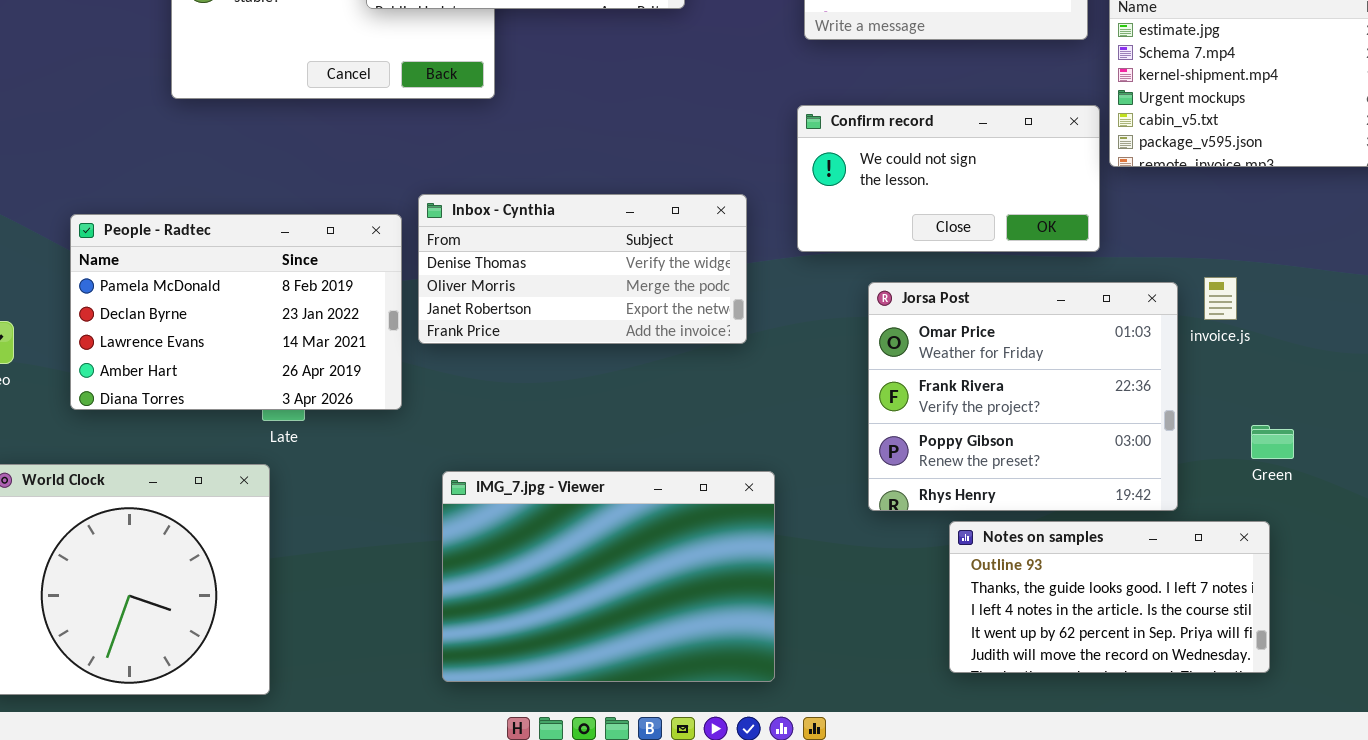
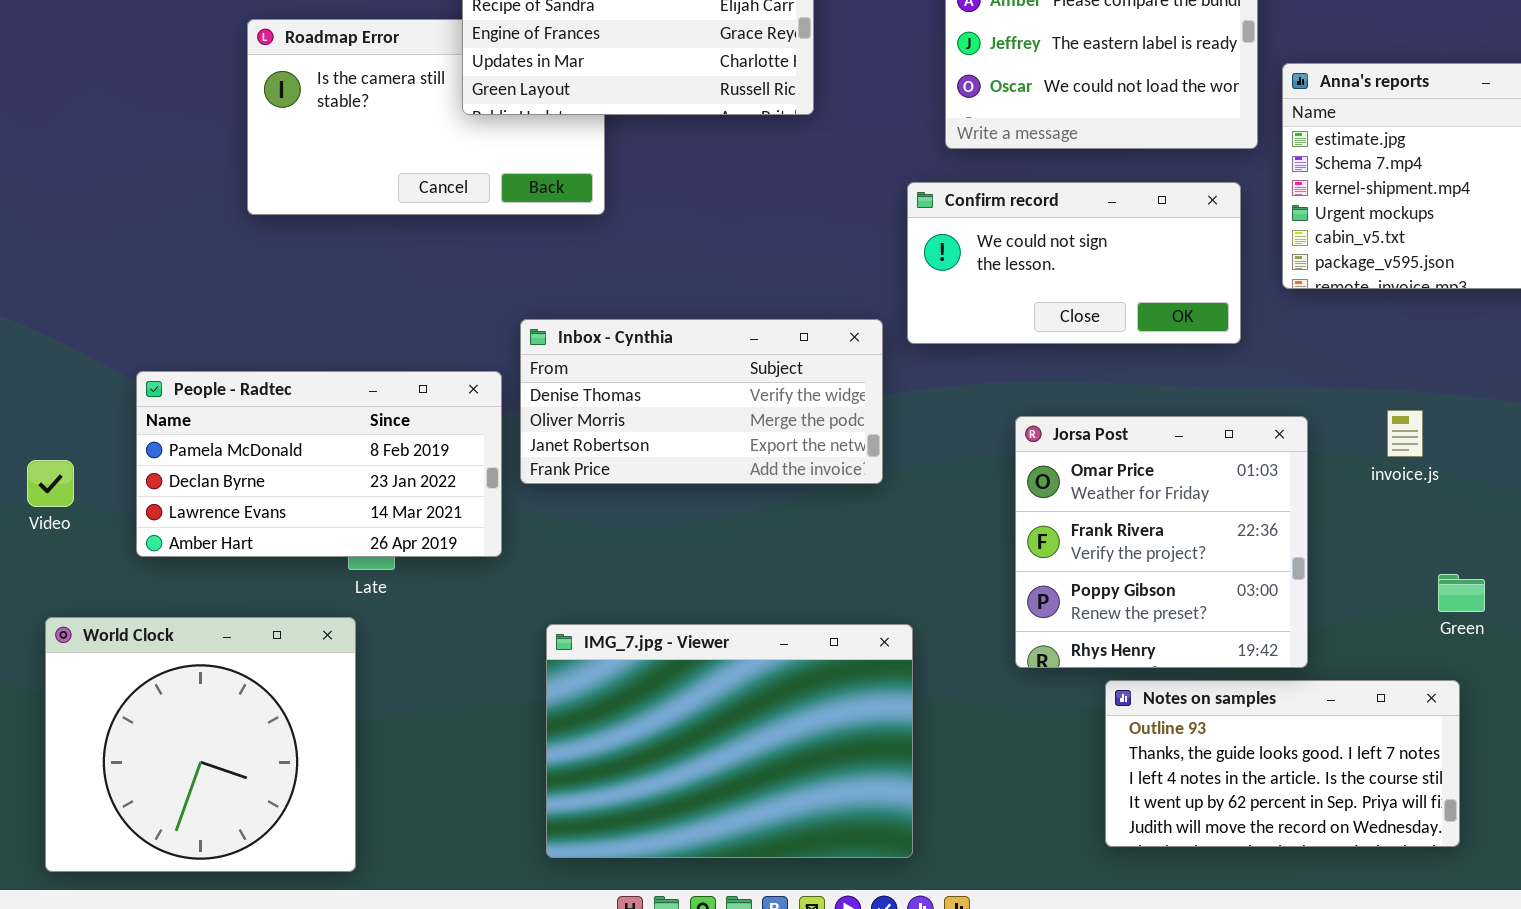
Confirm record: [797,105,1100,252] -> [907,182,1241,344], moved
People - Radtec: [70,214,402,410] -> [136,371,502,557], resized
Jorsa Post: [868,282,1178,511] -> [1015,416,1308,668], resized

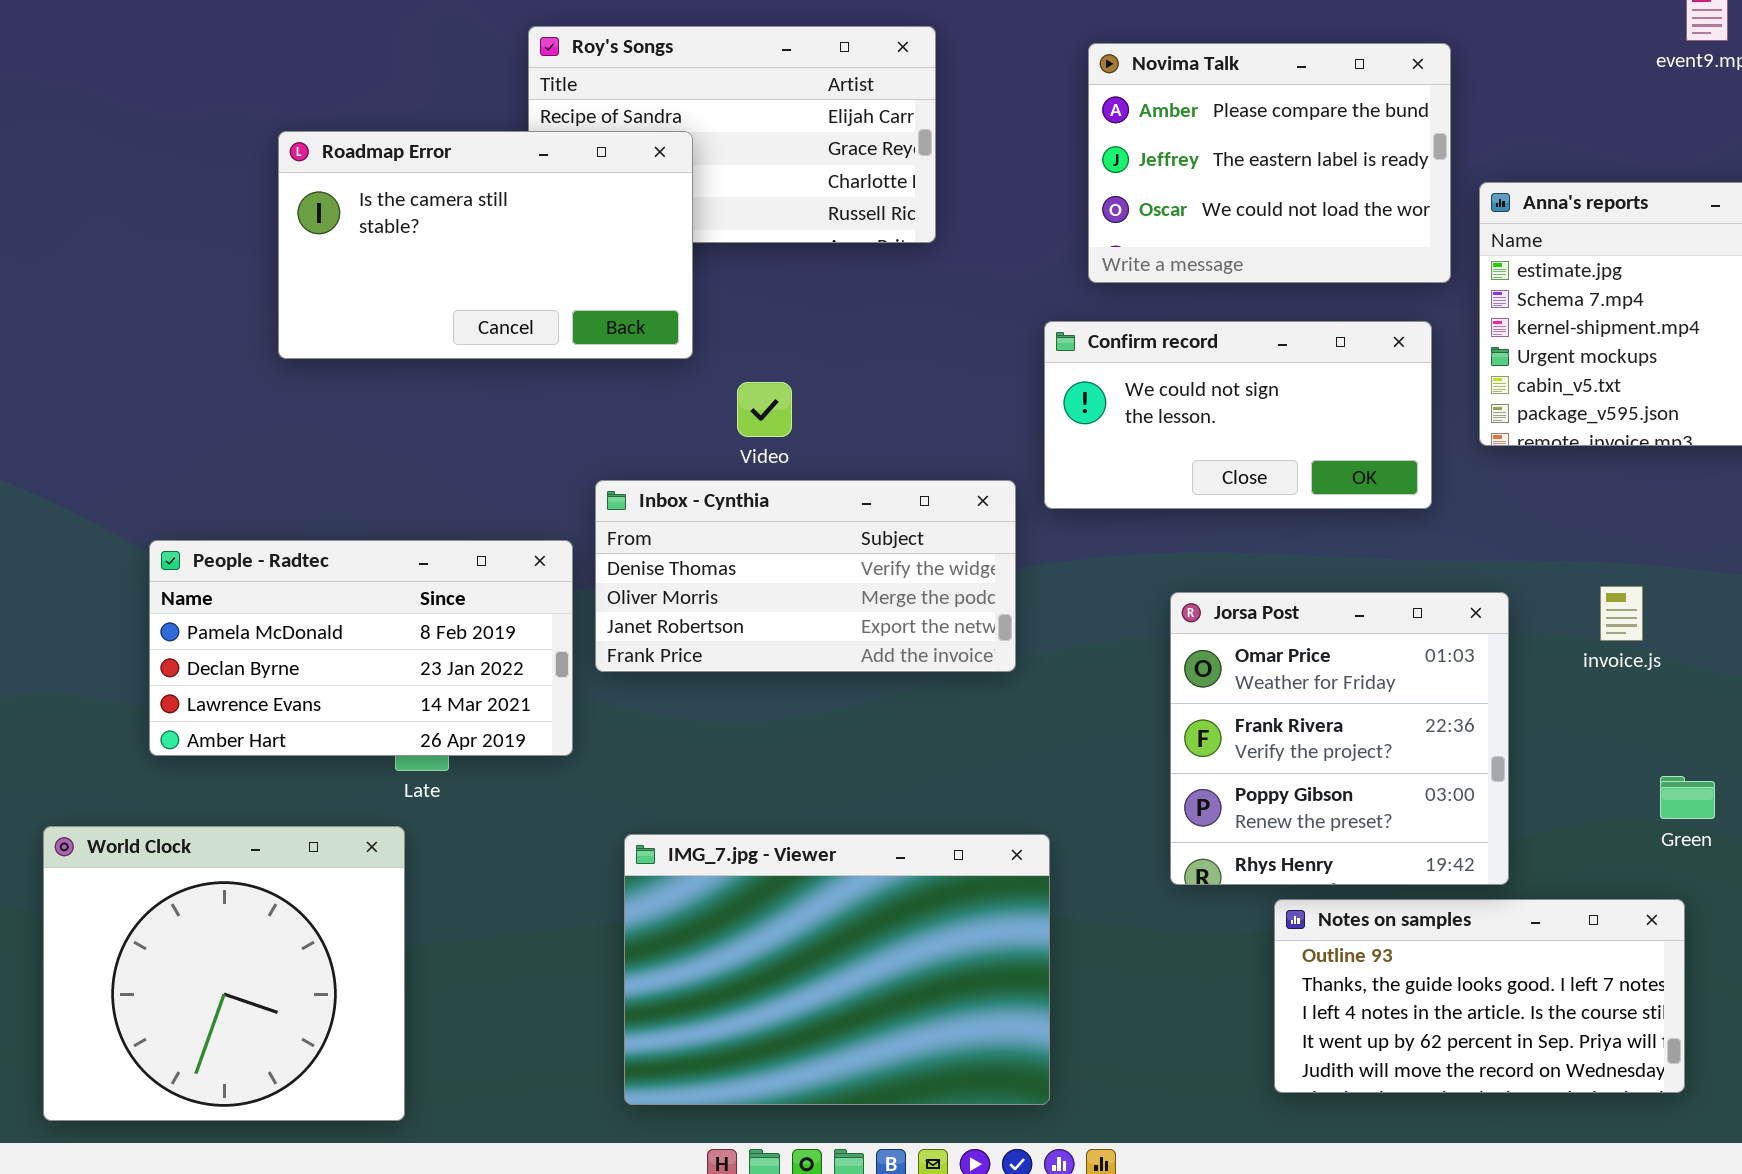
Roadmap Error: [247,19,605,215] -> [278,131,693,359], raised
Video: [27,460,74,507] -> [737,382,792,437], moved

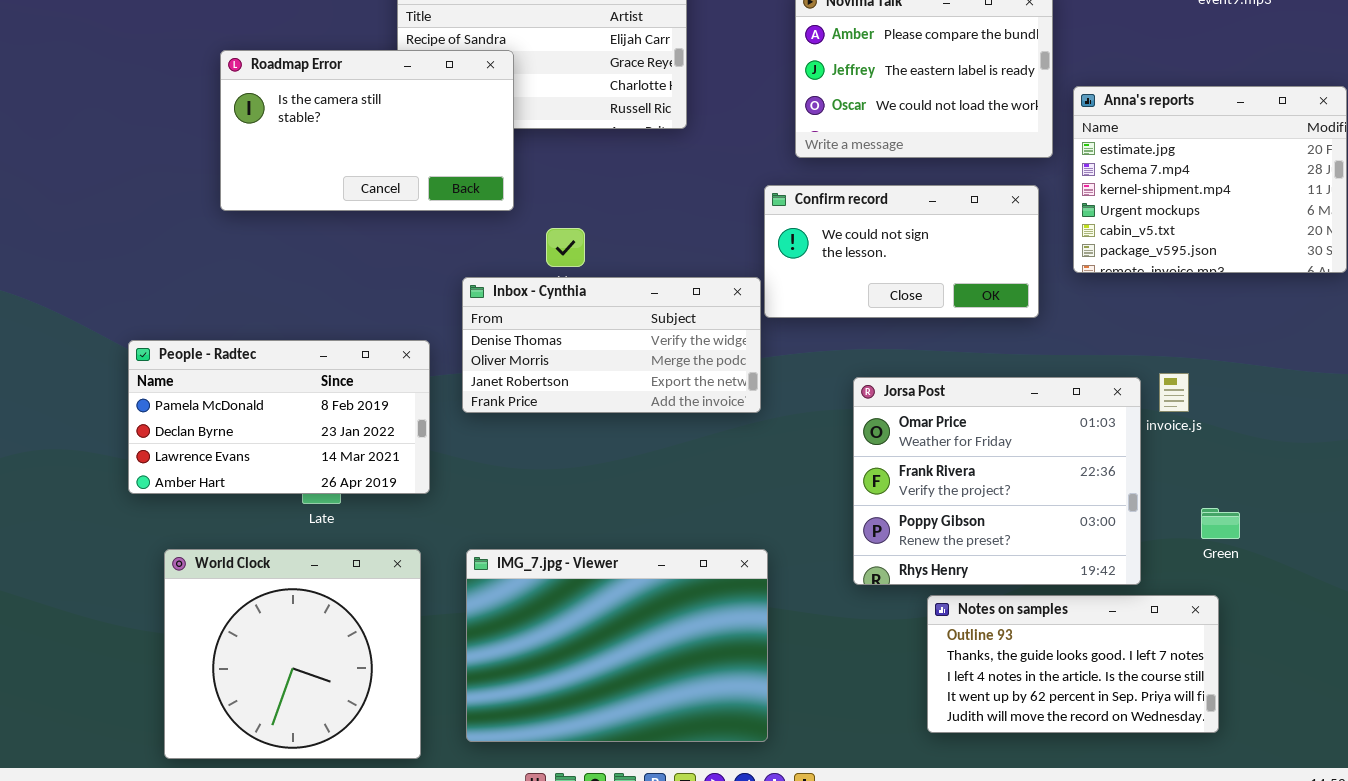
Inbox - Cynthia: [595,480,1016,672] -> [462,277,761,413], moved
Jorsa Post: [1170,592,1509,885] -> [853,377,1141,585], resized
World Clock: [43,826,405,1121] -> [164,549,421,759], moved

